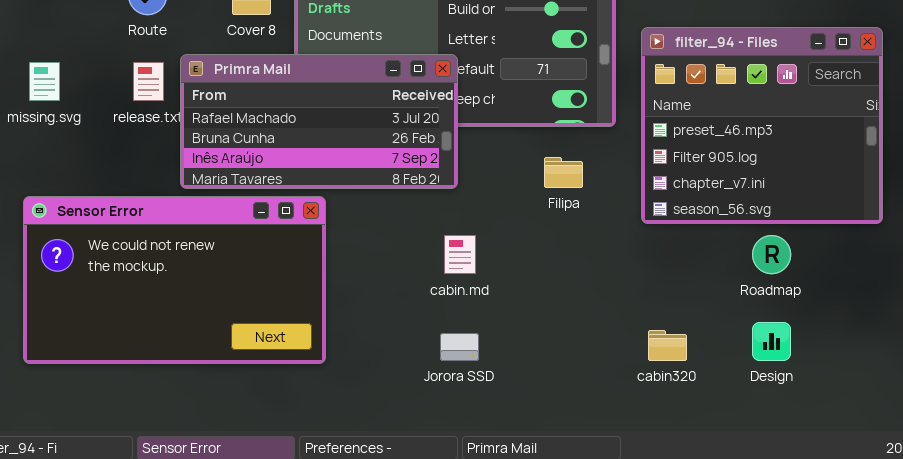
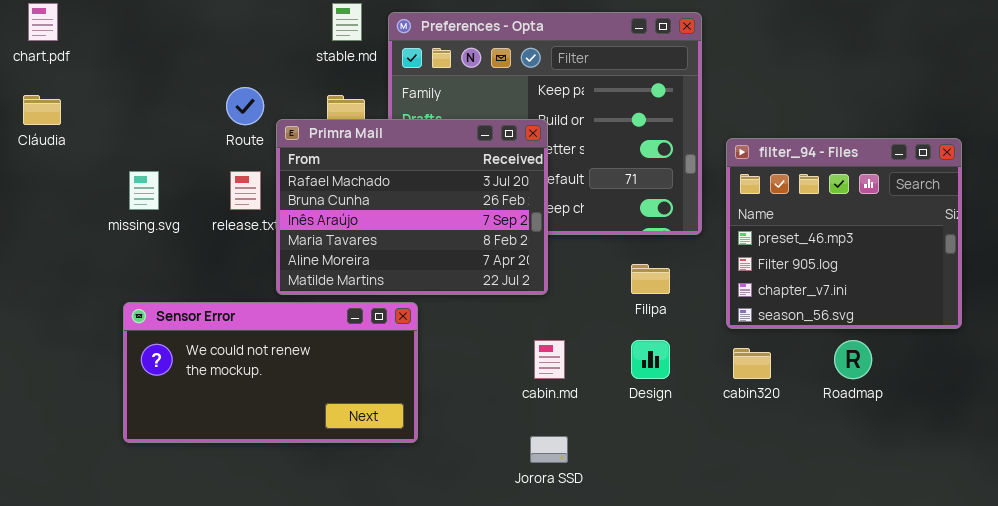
Primra Mail: [180,54,458,189] -> [276,119,548,295], resized
Sensor Error: [23,196,326,364] -> [123,302,418,443], resized
Design: [752,322,791,361] -> [631,340,670,379], moved
cabin320: [648,330,687,361] -> [733,348,771,379], moved

